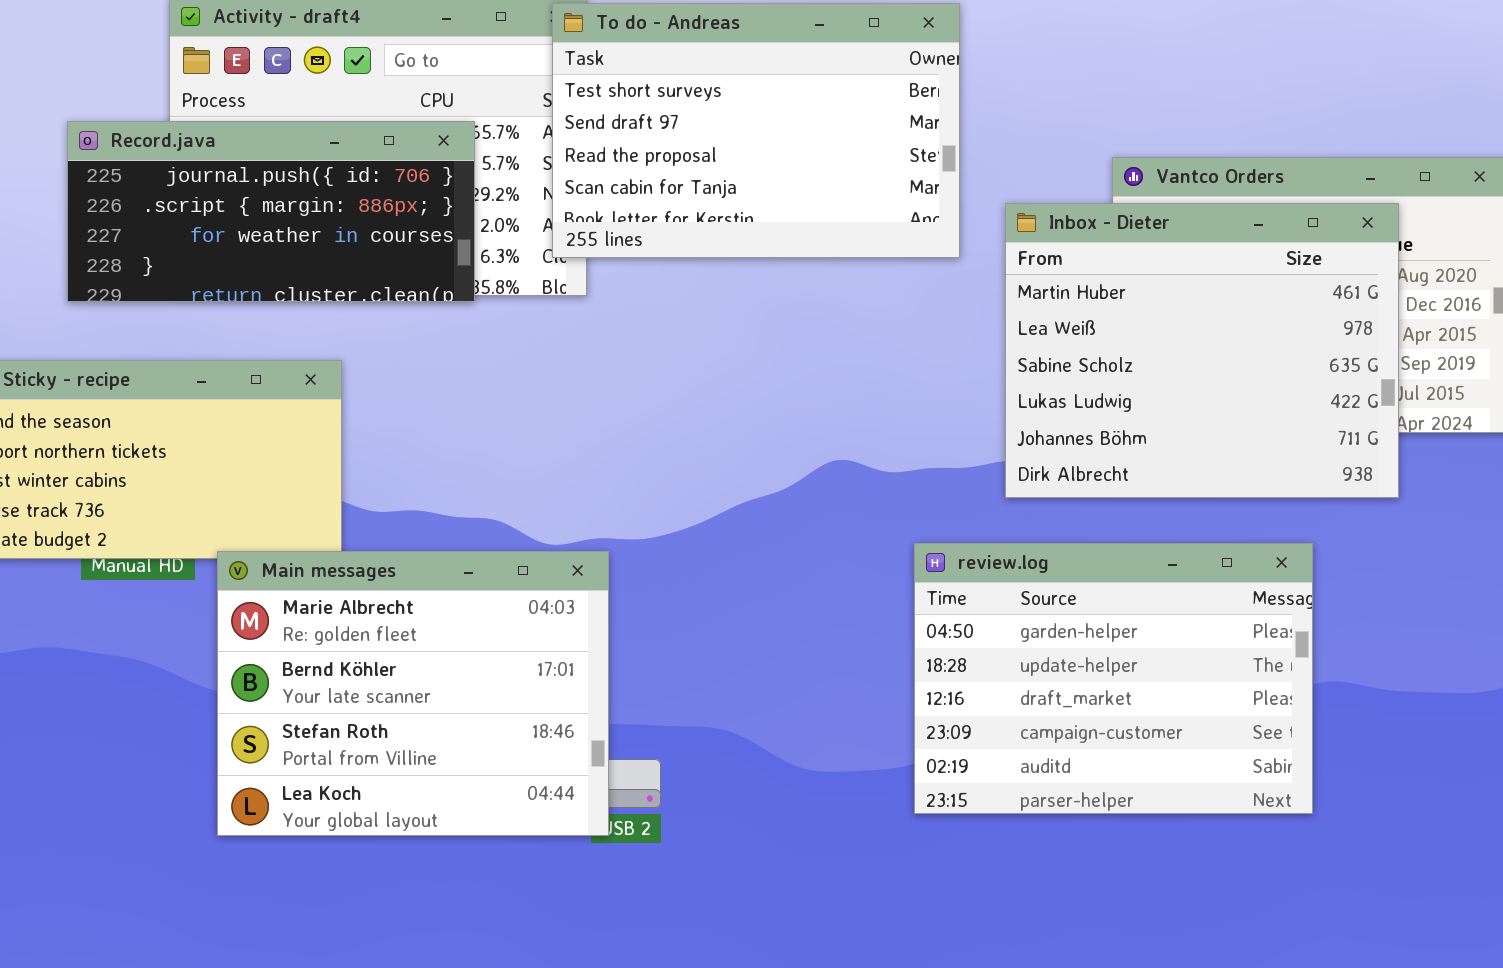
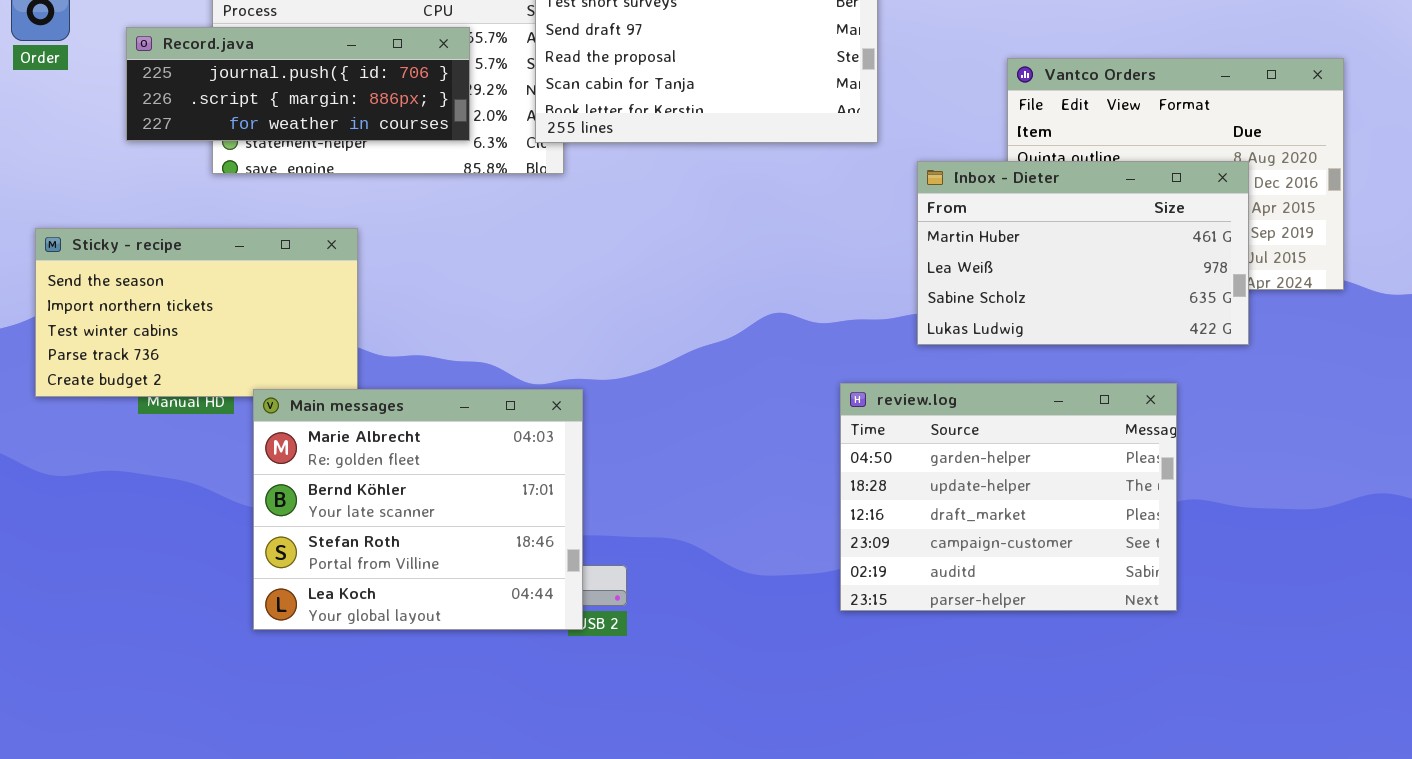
Record.java: [67,121,475,302] -> [126,27,470,141], resized
Inbox - Dieter: [1005,203,1399,498] -> [917,161,1249,345], resized

